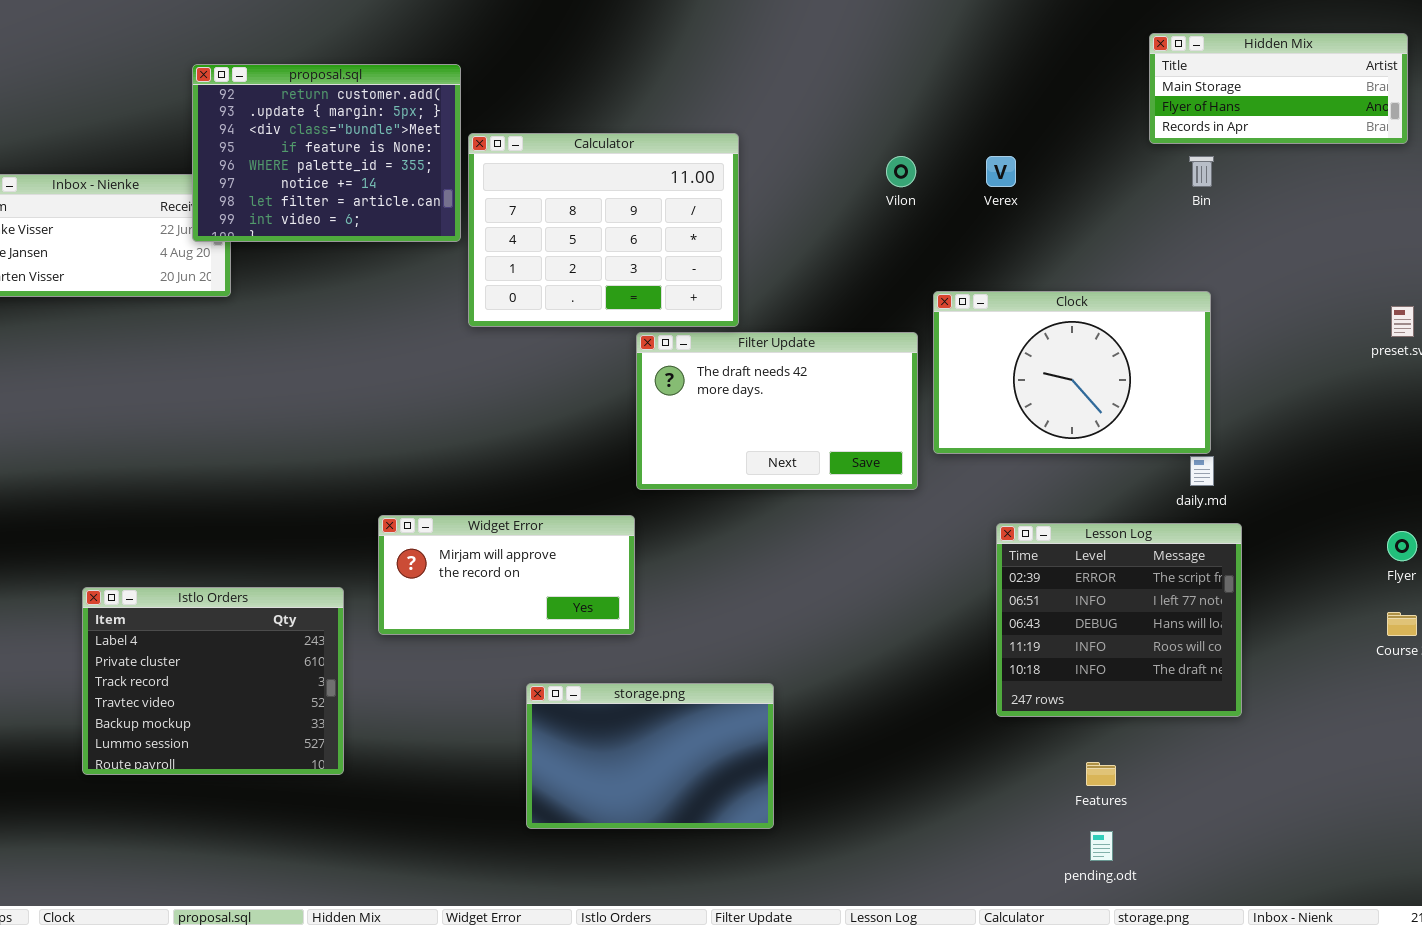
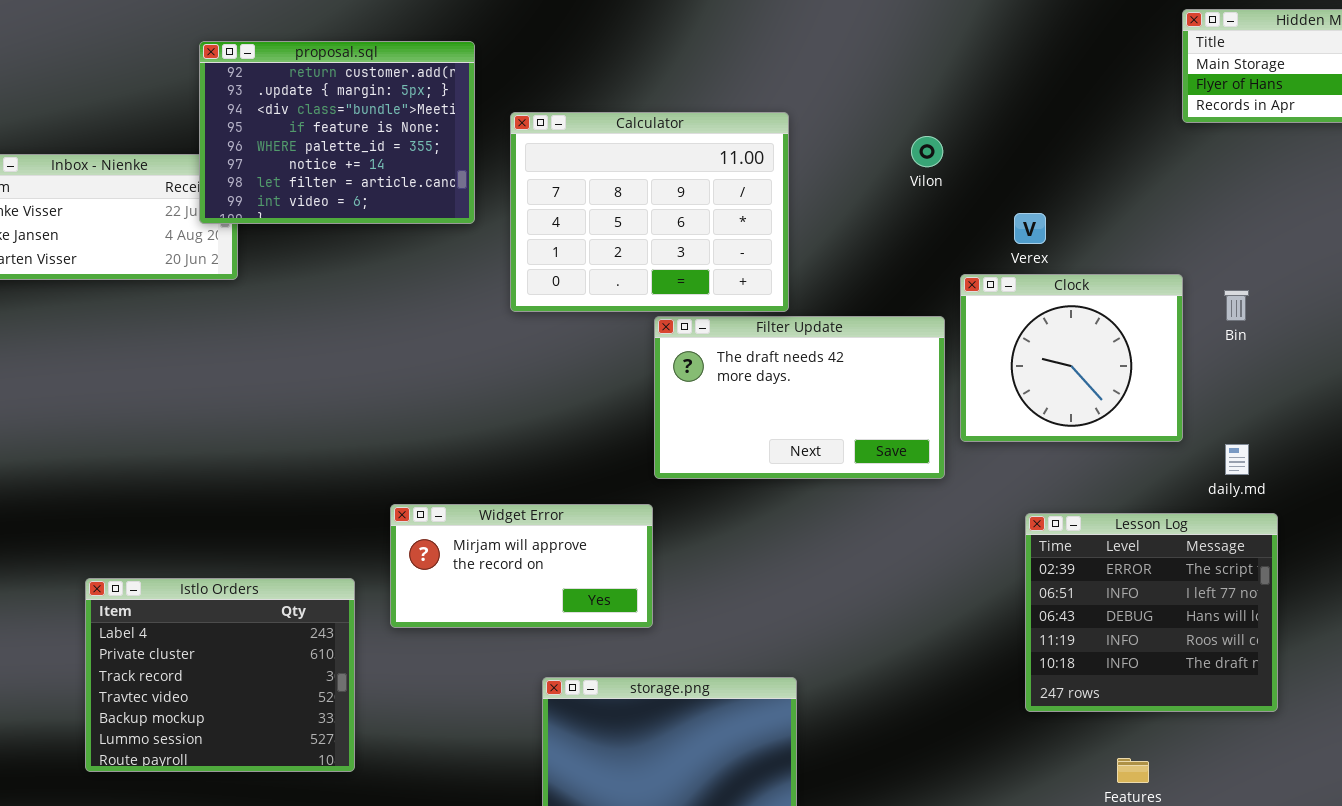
Calculator: [468,133,739,327] -> [510,112,789,312], moved
Verex: [986,156,1016,187] -> [1014,213,1046,244], moved
Bin: [1189,156,1214,187] -> [1224,290,1249,321], moved
Clock: [933,291,1211,454] -> [960,274,1183,442], resized

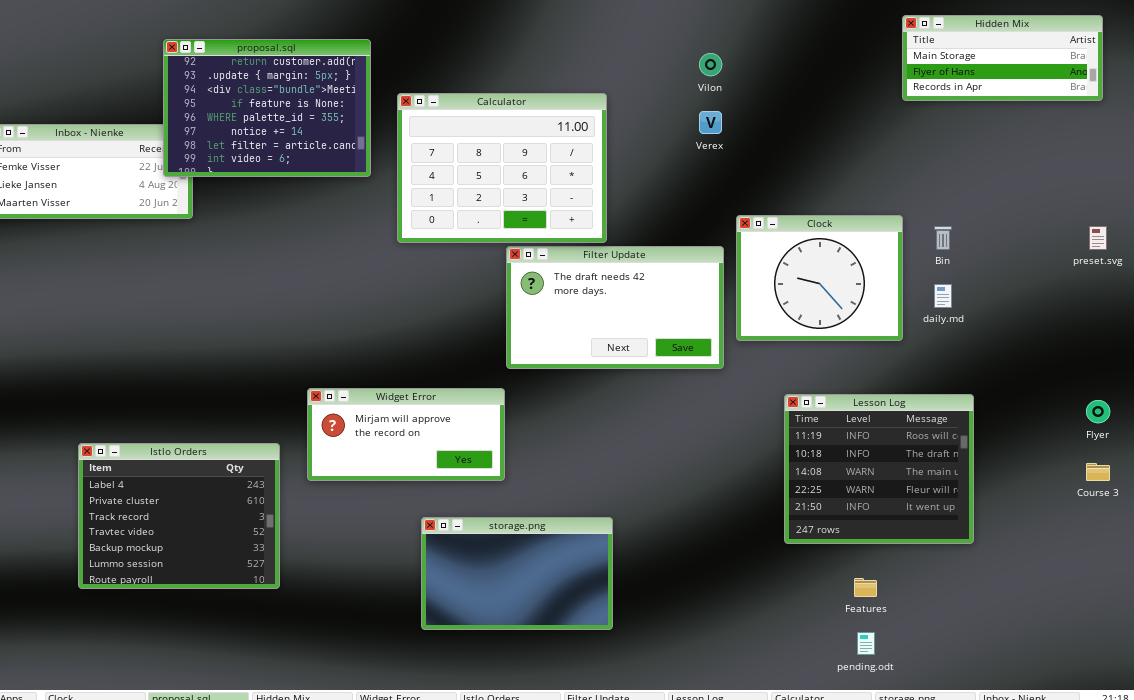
Vilon: [911,136,943,167] -> [699,53,722,76], moved
Verex: [1014,213,1046,244] -> [699,111,722,134], moved
daily.md: [1225,444,1249,475] -> [934,284,952,308], moved
Lesson Log: [1025,513,1278,712] -> [784,394,974,544], scrolled down 3 rows

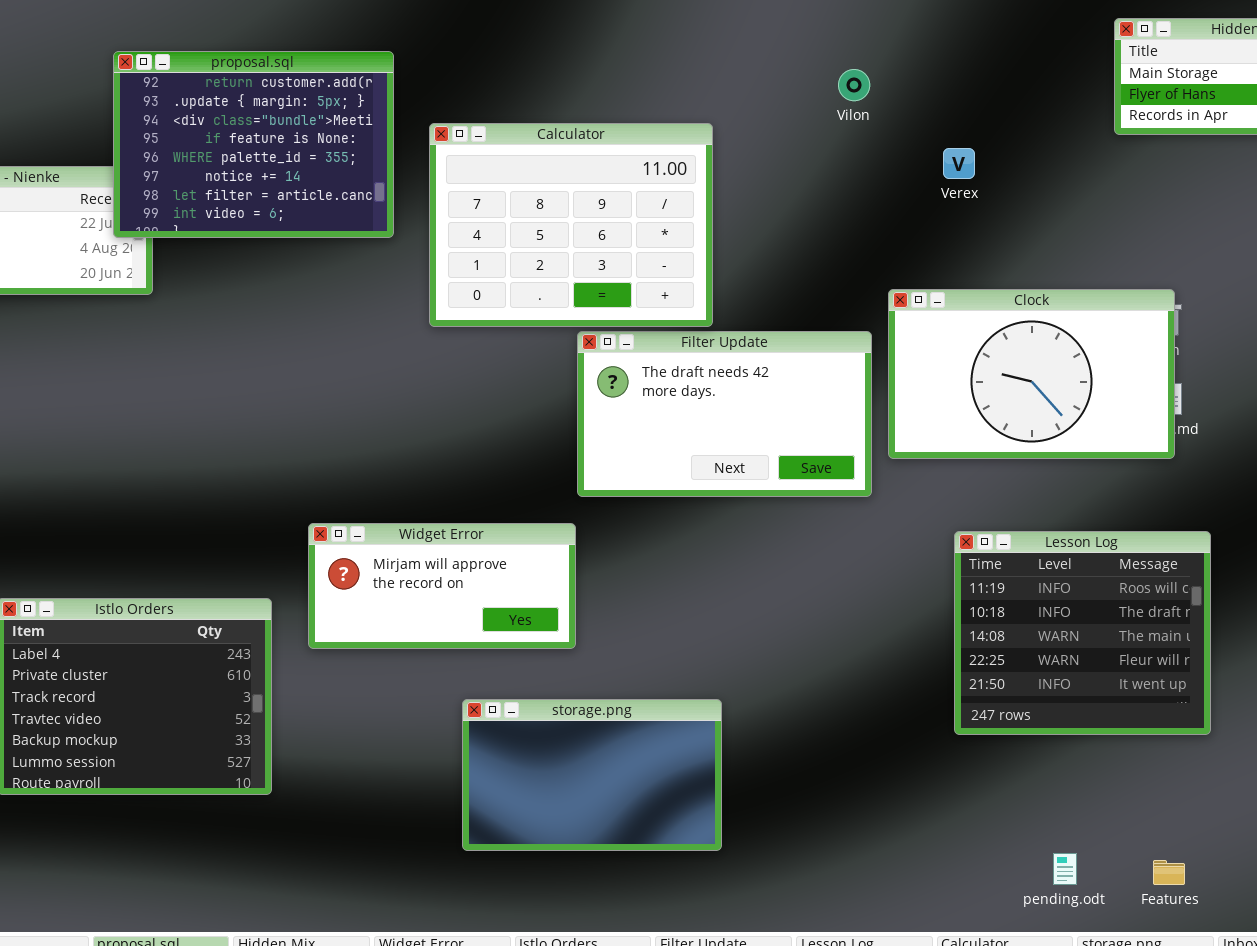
Verex: [699,111,722,134] -> [943,148,975,179], moved
Clock: [736,215,903,341] -> [888,289,1175,459], resized
Features: [854,578,877,597] -> [1153,860,1185,885], moved

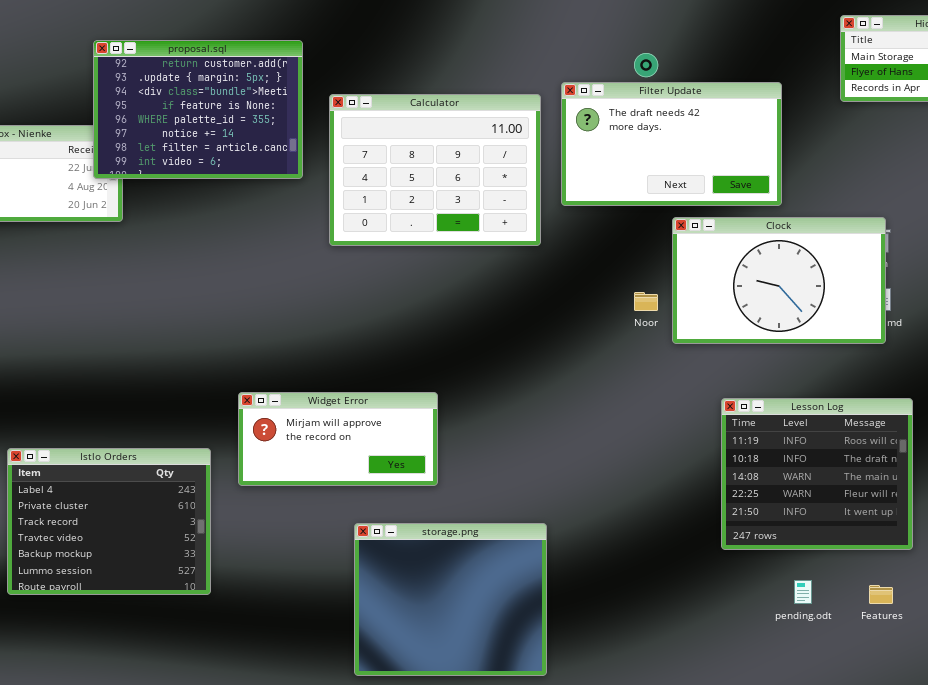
Filter Update: [577,331,872,497] -> [561,82,782,206], moved
storage.png: [462,699,722,851] -> [354,523,547,676], resized
pending.odt: [1053,853,1077,885] -> [794,580,812,604], moved
Features: [1153,860,1185,885] -> [869,585,893,604], moved

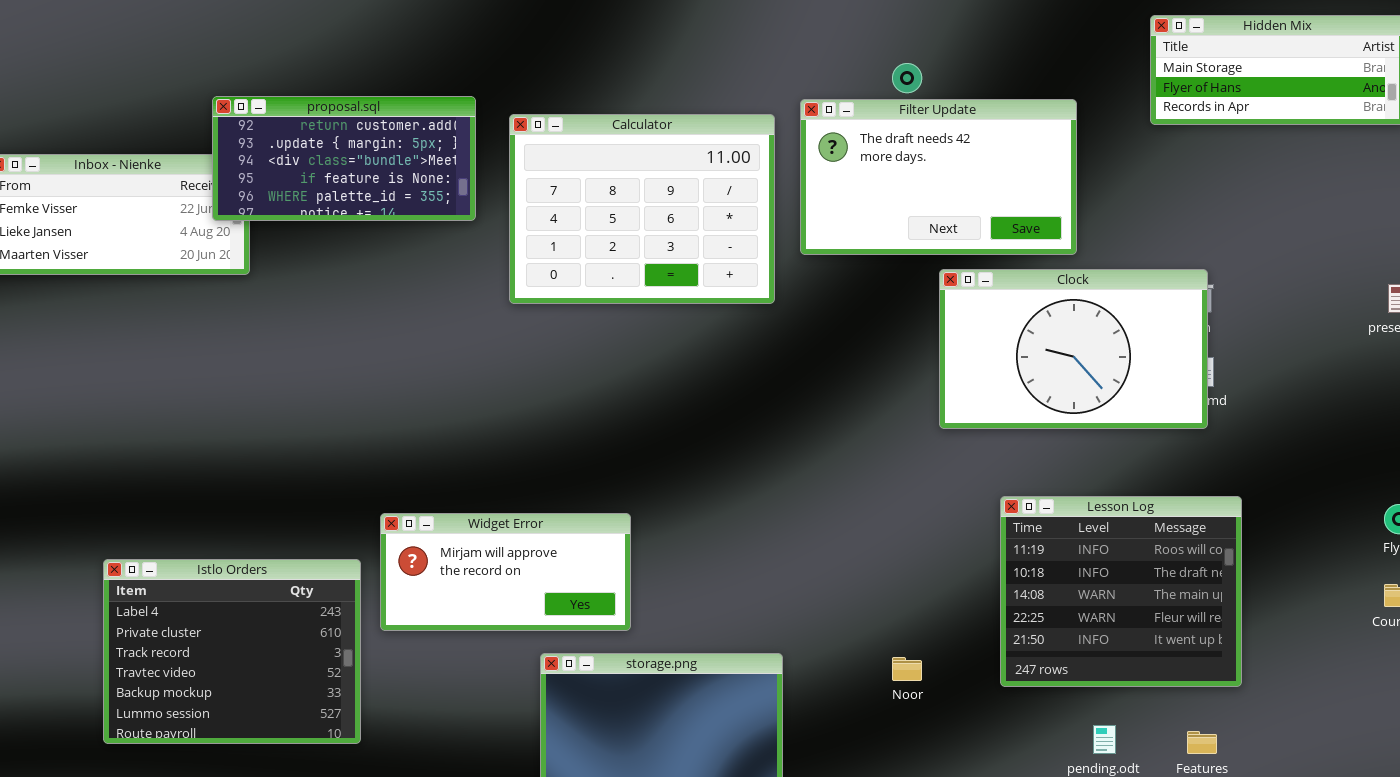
proposal.sql: [93,40,303,179] -> [212,96,476,221], resized
Noor: [634,292,658,311] -> [892,657,922,681], moved
Widget Error: [238,392,438,486] -> [380,513,631,631], moved

